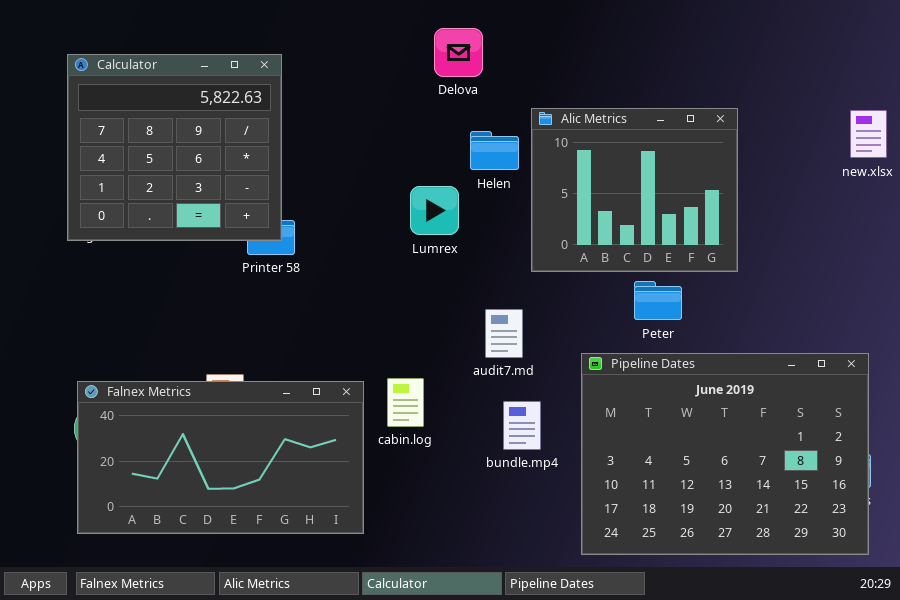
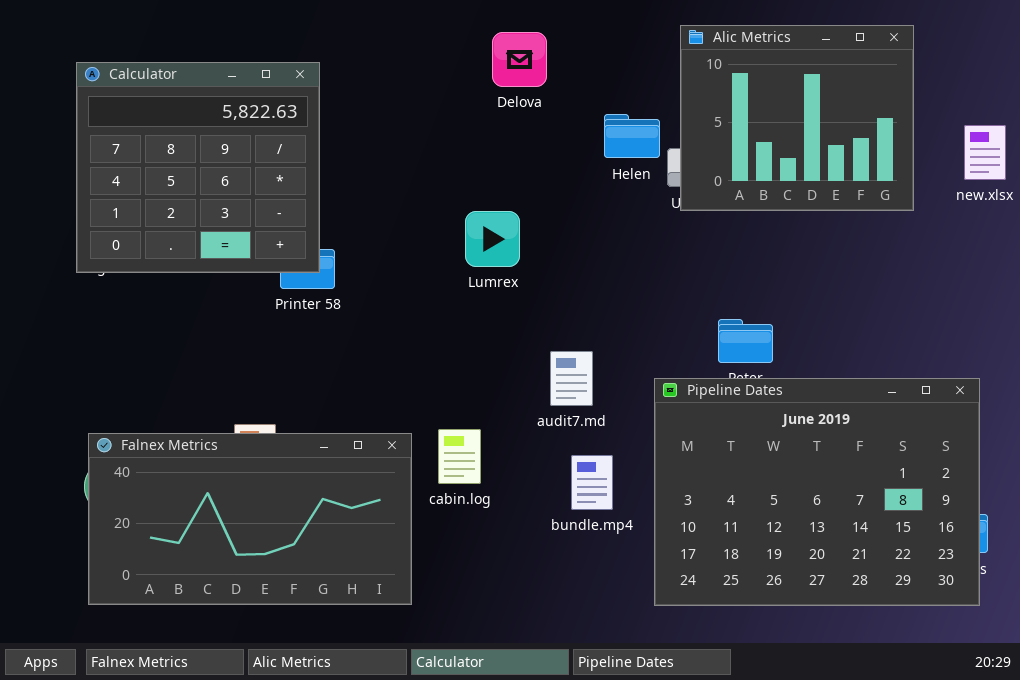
Alic Metrics: [531,108,738,272] -> [680,25,914,211], moved
Helen: [470,131,519,170] -> [604,114,660,158], moved
Pipeline Dates: [581,353,869,555] -> [654,378,980,606], moved

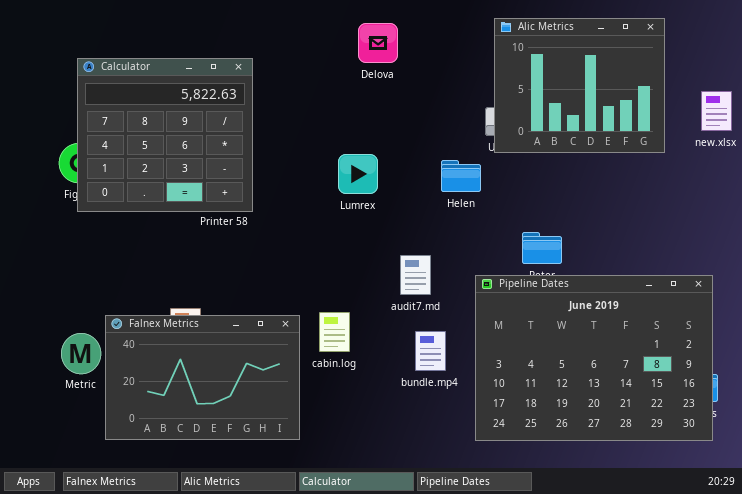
Calculator: [76,62,320,273] -> [77,58,253,212], moved
Helen: [604,114,660,158] -> [441,160,481,192], moved
Falnex Metrics: [88,433,412,605] -> [105,315,300,440], resized

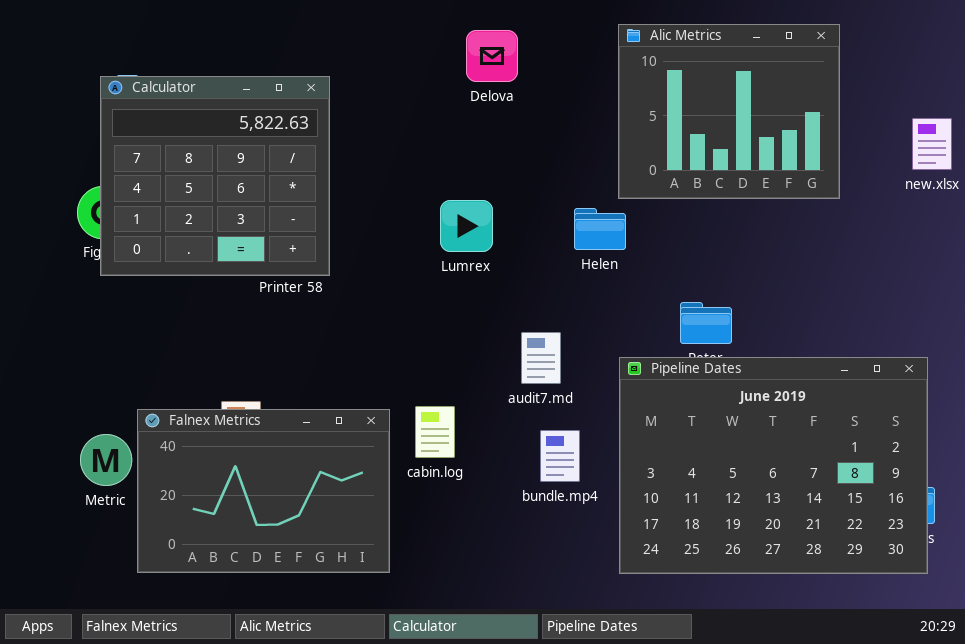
Alic Metrics: [494,18,665,153] -> [618,24,840,199], moved

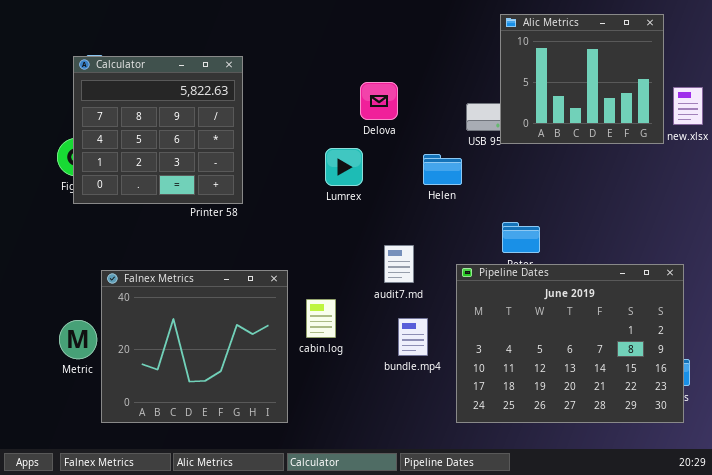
Alic Metrics: [618,24,840,199] -> [500,14,664,144], moved
Delova: [466,30,518,82] -> [360,82,398,120], moved
Falnex Metrics: [137,409,390,573] -> [101,270,288,423], resized

